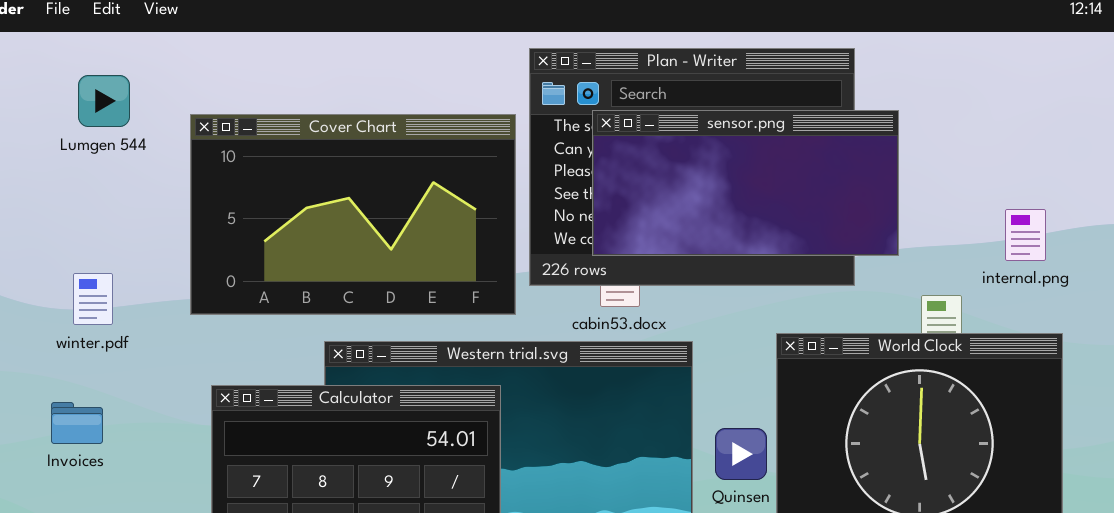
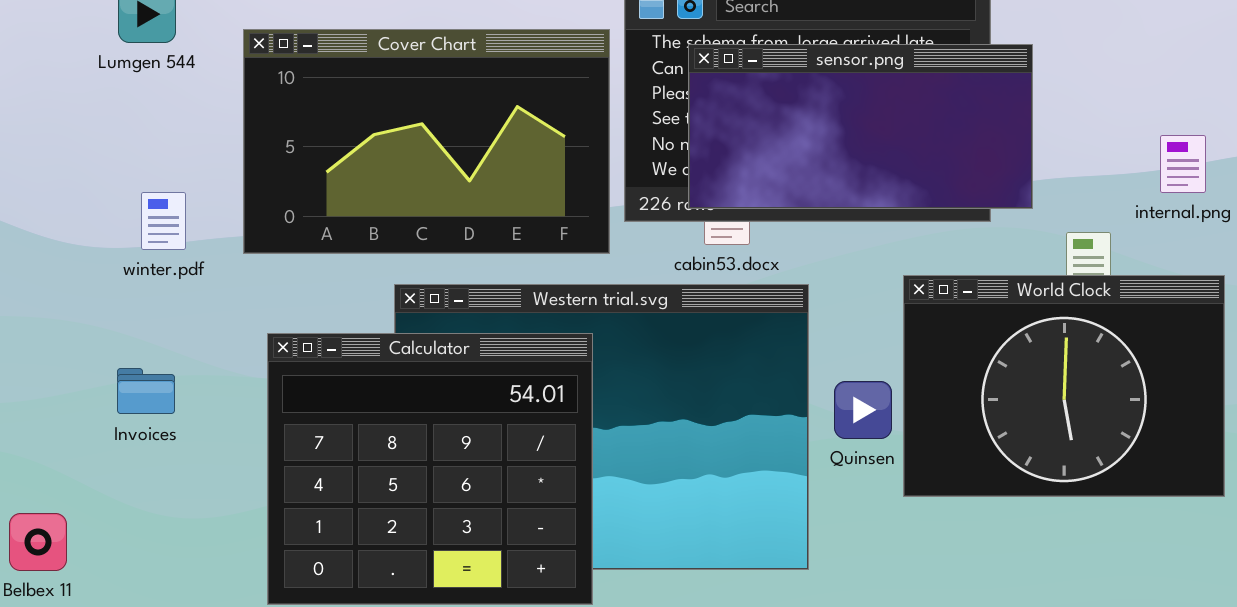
sensor.png: [592,110,899,256] -> [688,44,1033,209], moved
winter.pdf: [73,273,113,325] -> [141,192,186,250], moved
Invoices: [51,402,103,444] -> [117,368,175,414], moved

